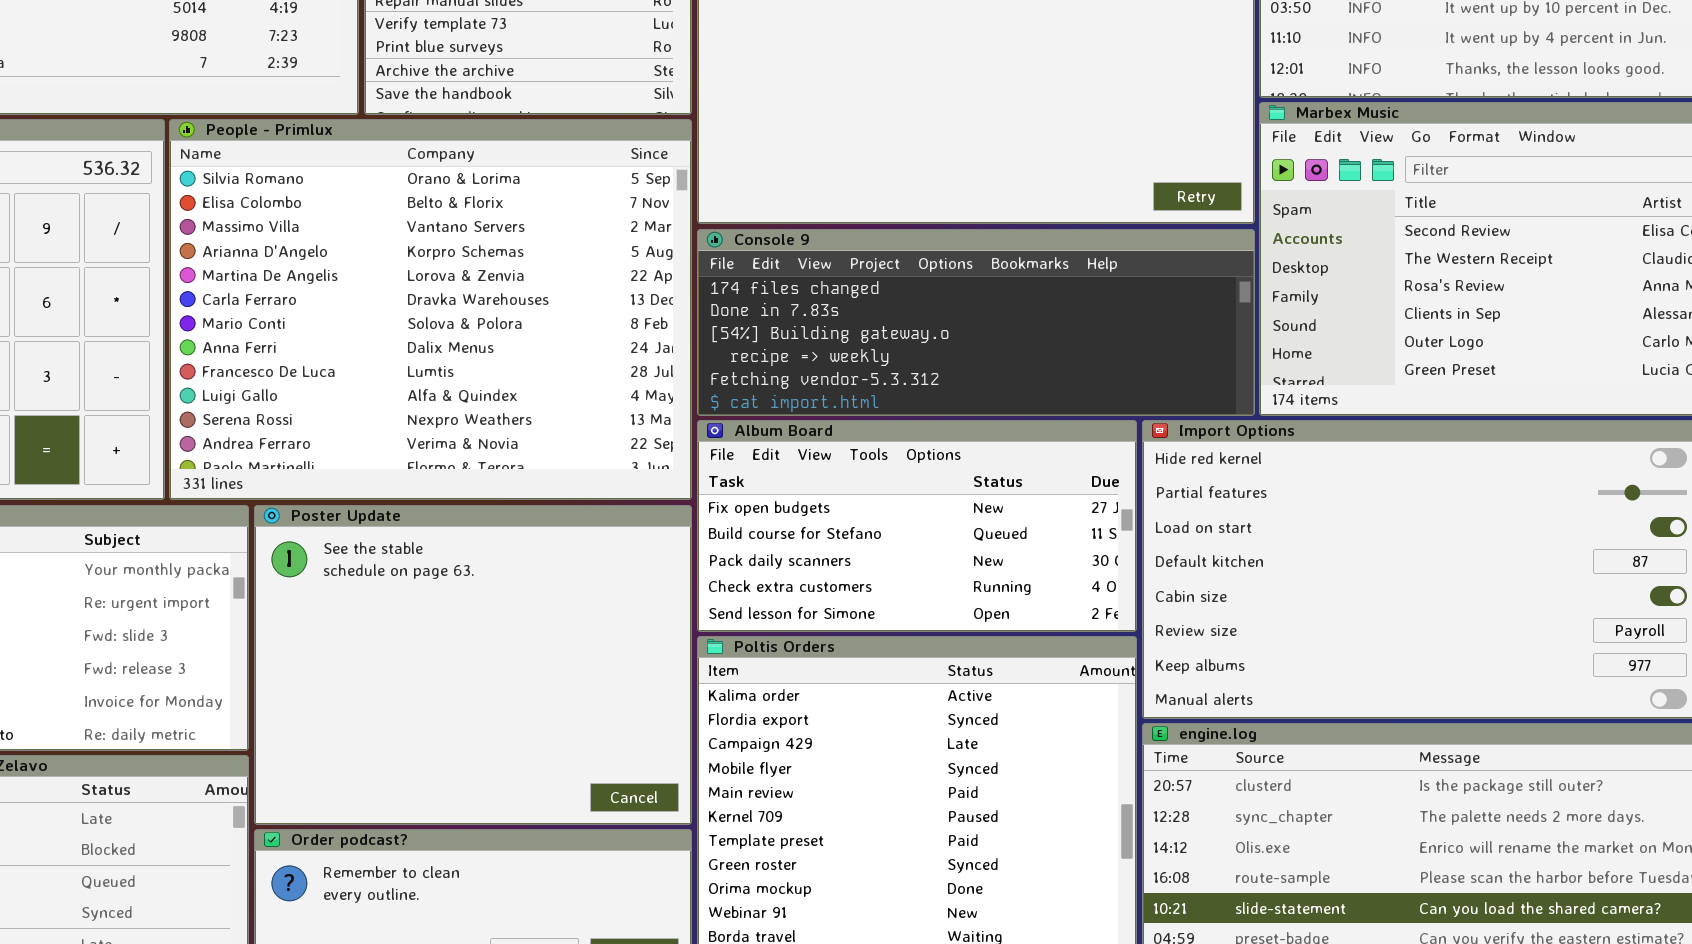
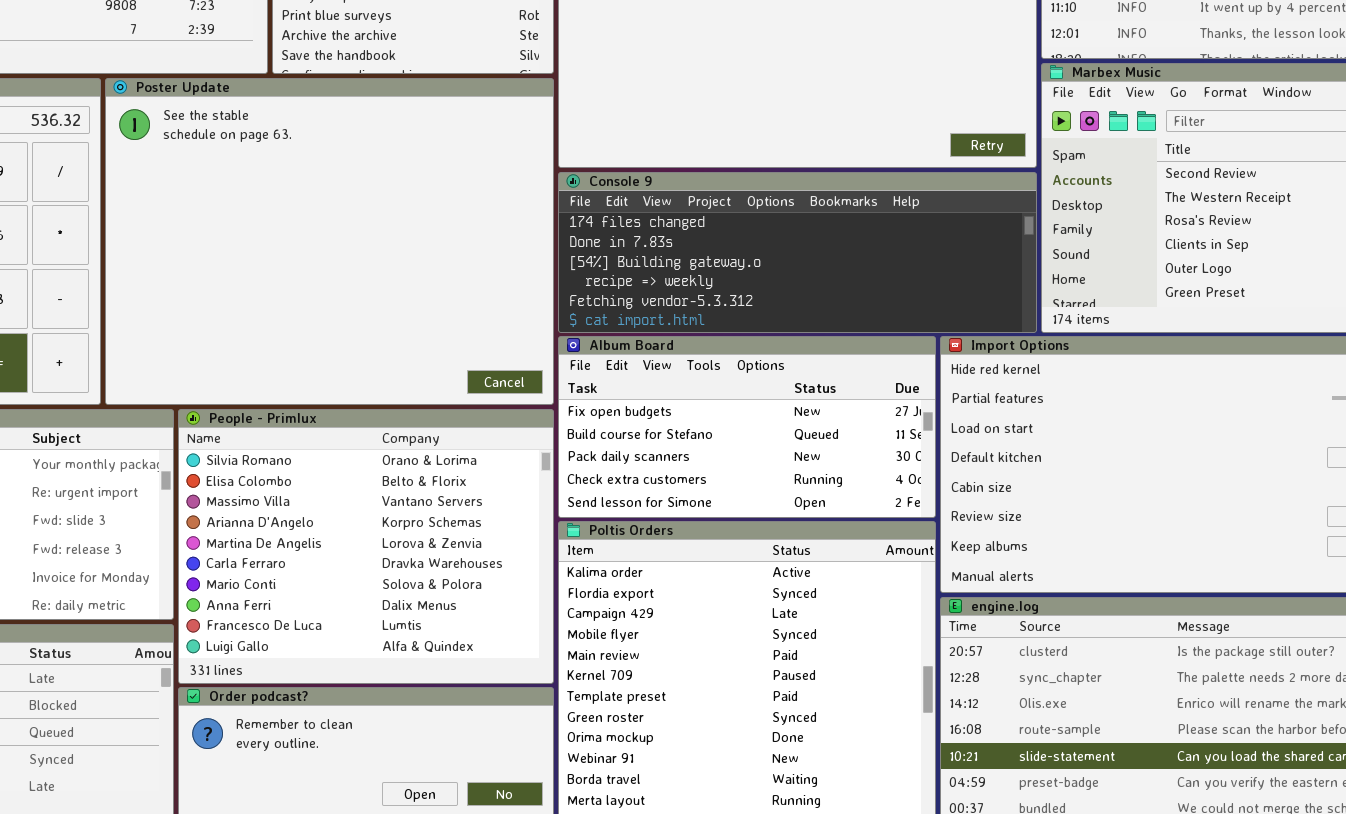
People - Primlux: [169,119,692,500] -> [178,409,554,684], moved, resized
Poster Update: [254,505,692,825] -> [105,78,554,405], moved, resized

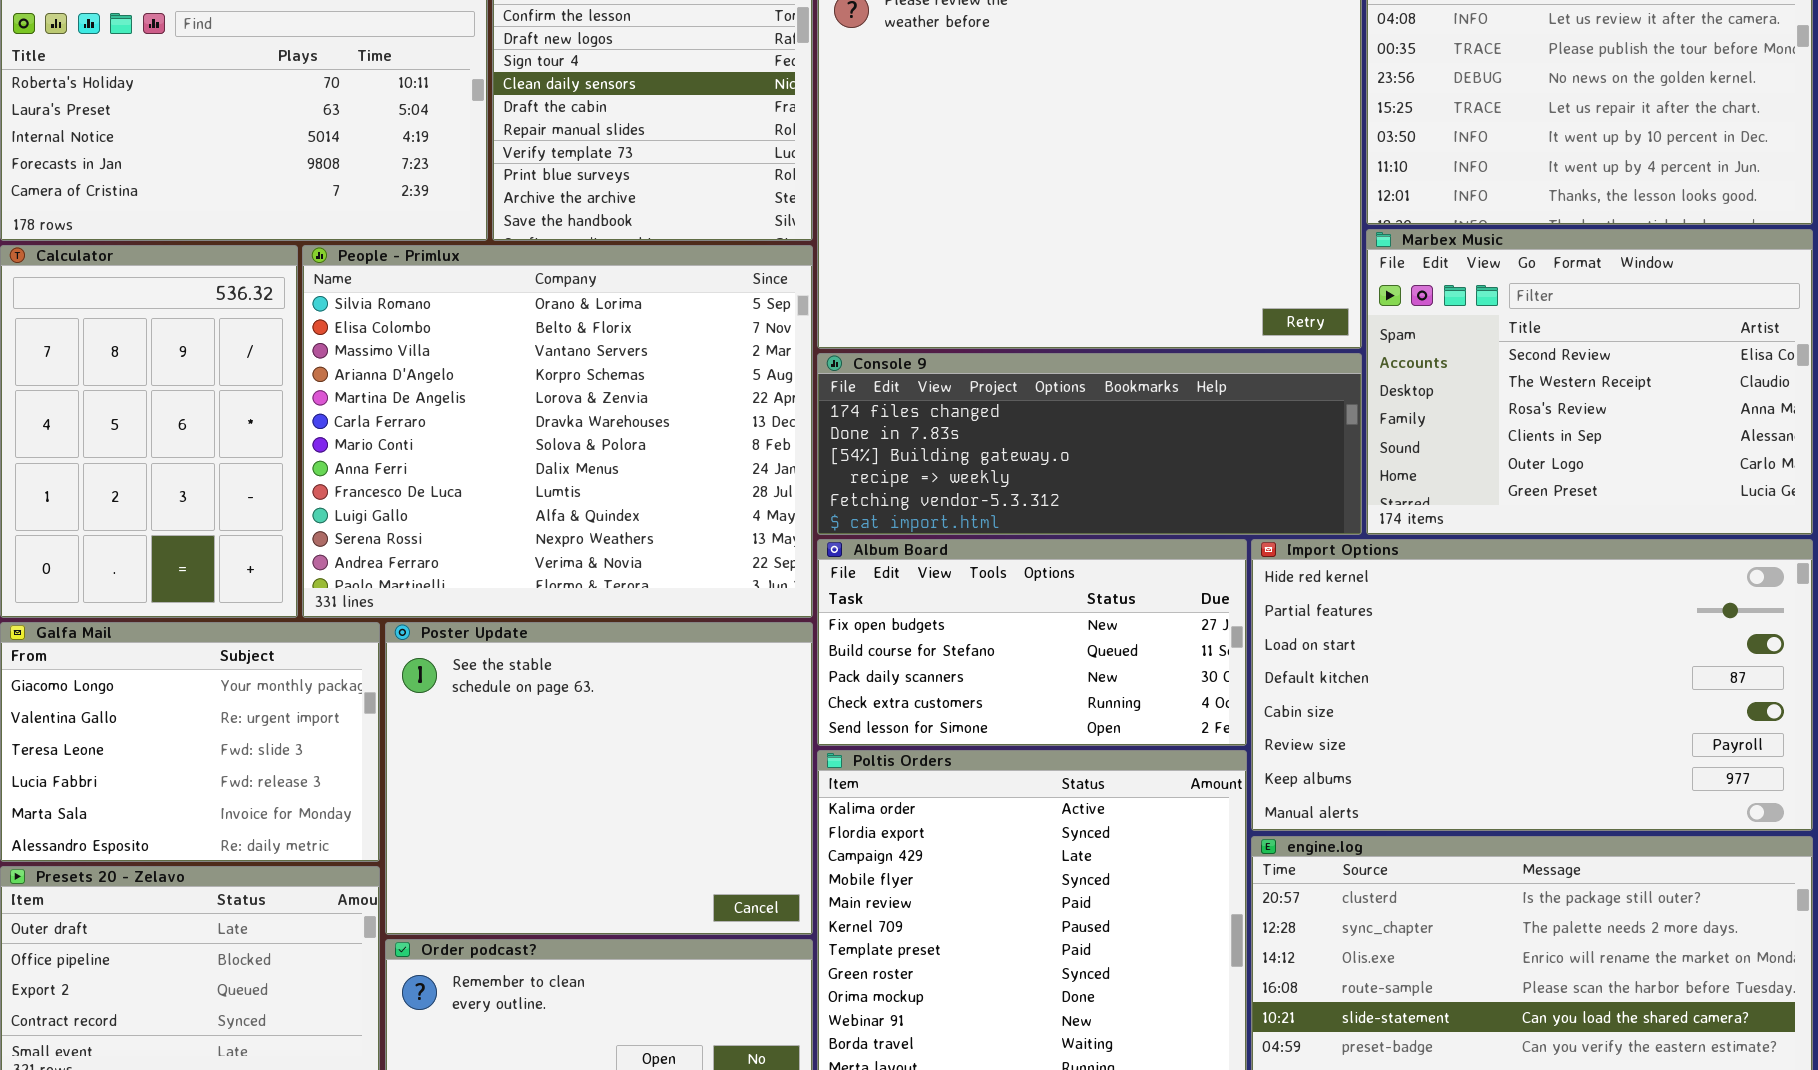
Poster Update: [105,78,554,405] -> [385,622,813,935], moved, resized
People - Primlux: [178,409,554,684] -> [302,245,813,618], moved, resized

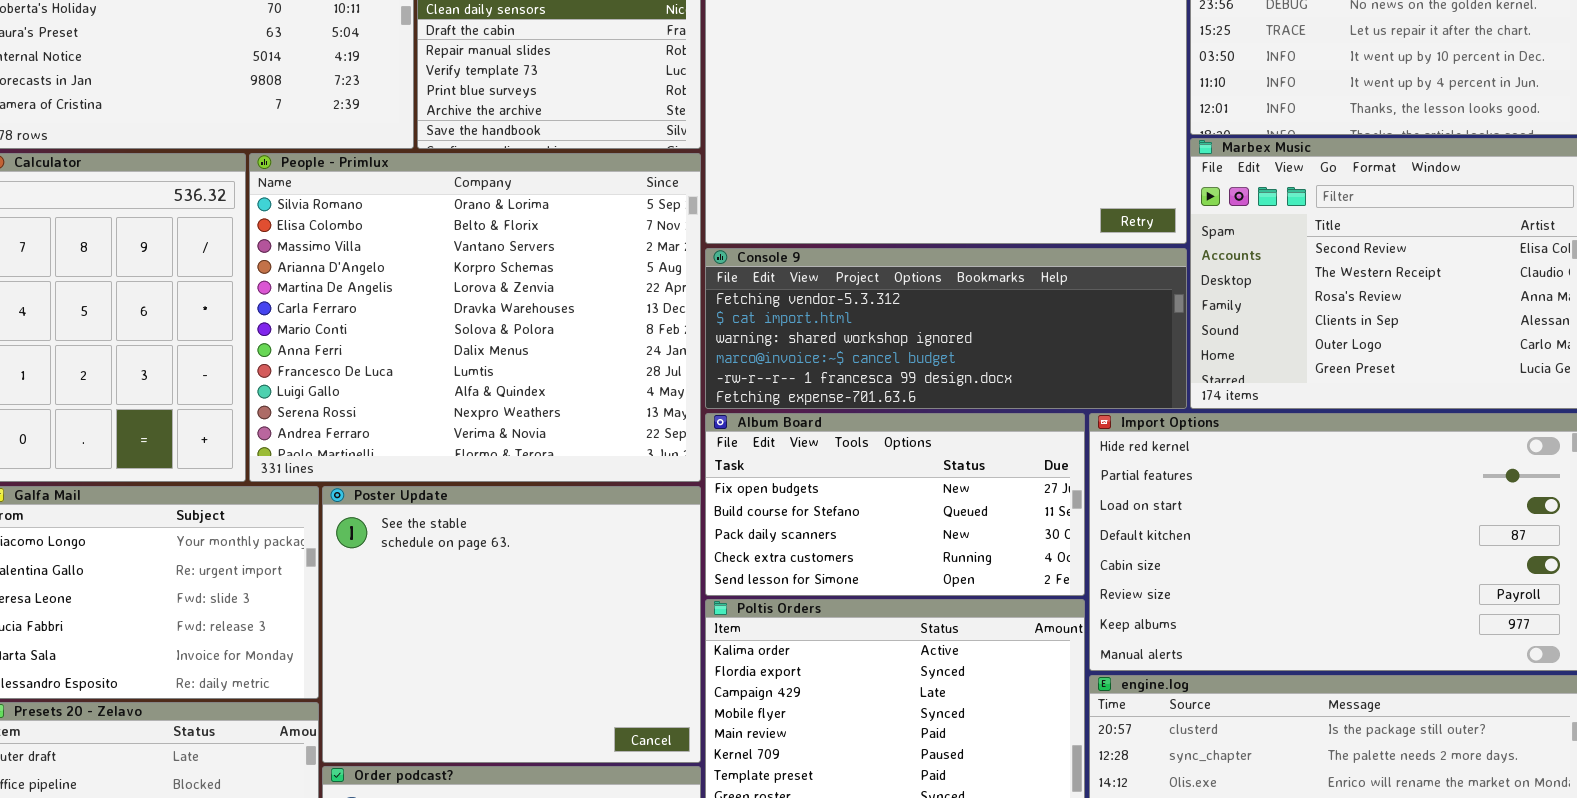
Console 9: [817,353,1362,535] -> [705,248,1187,409], scrolled down 4 rows

